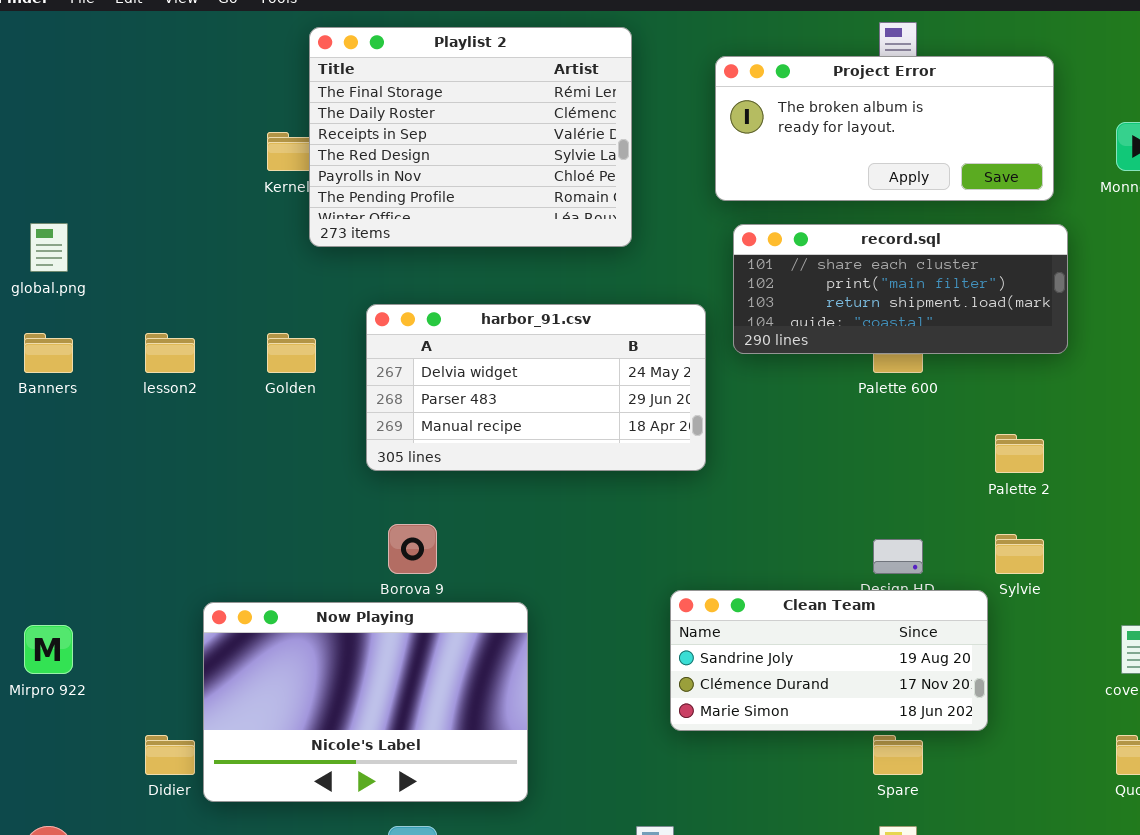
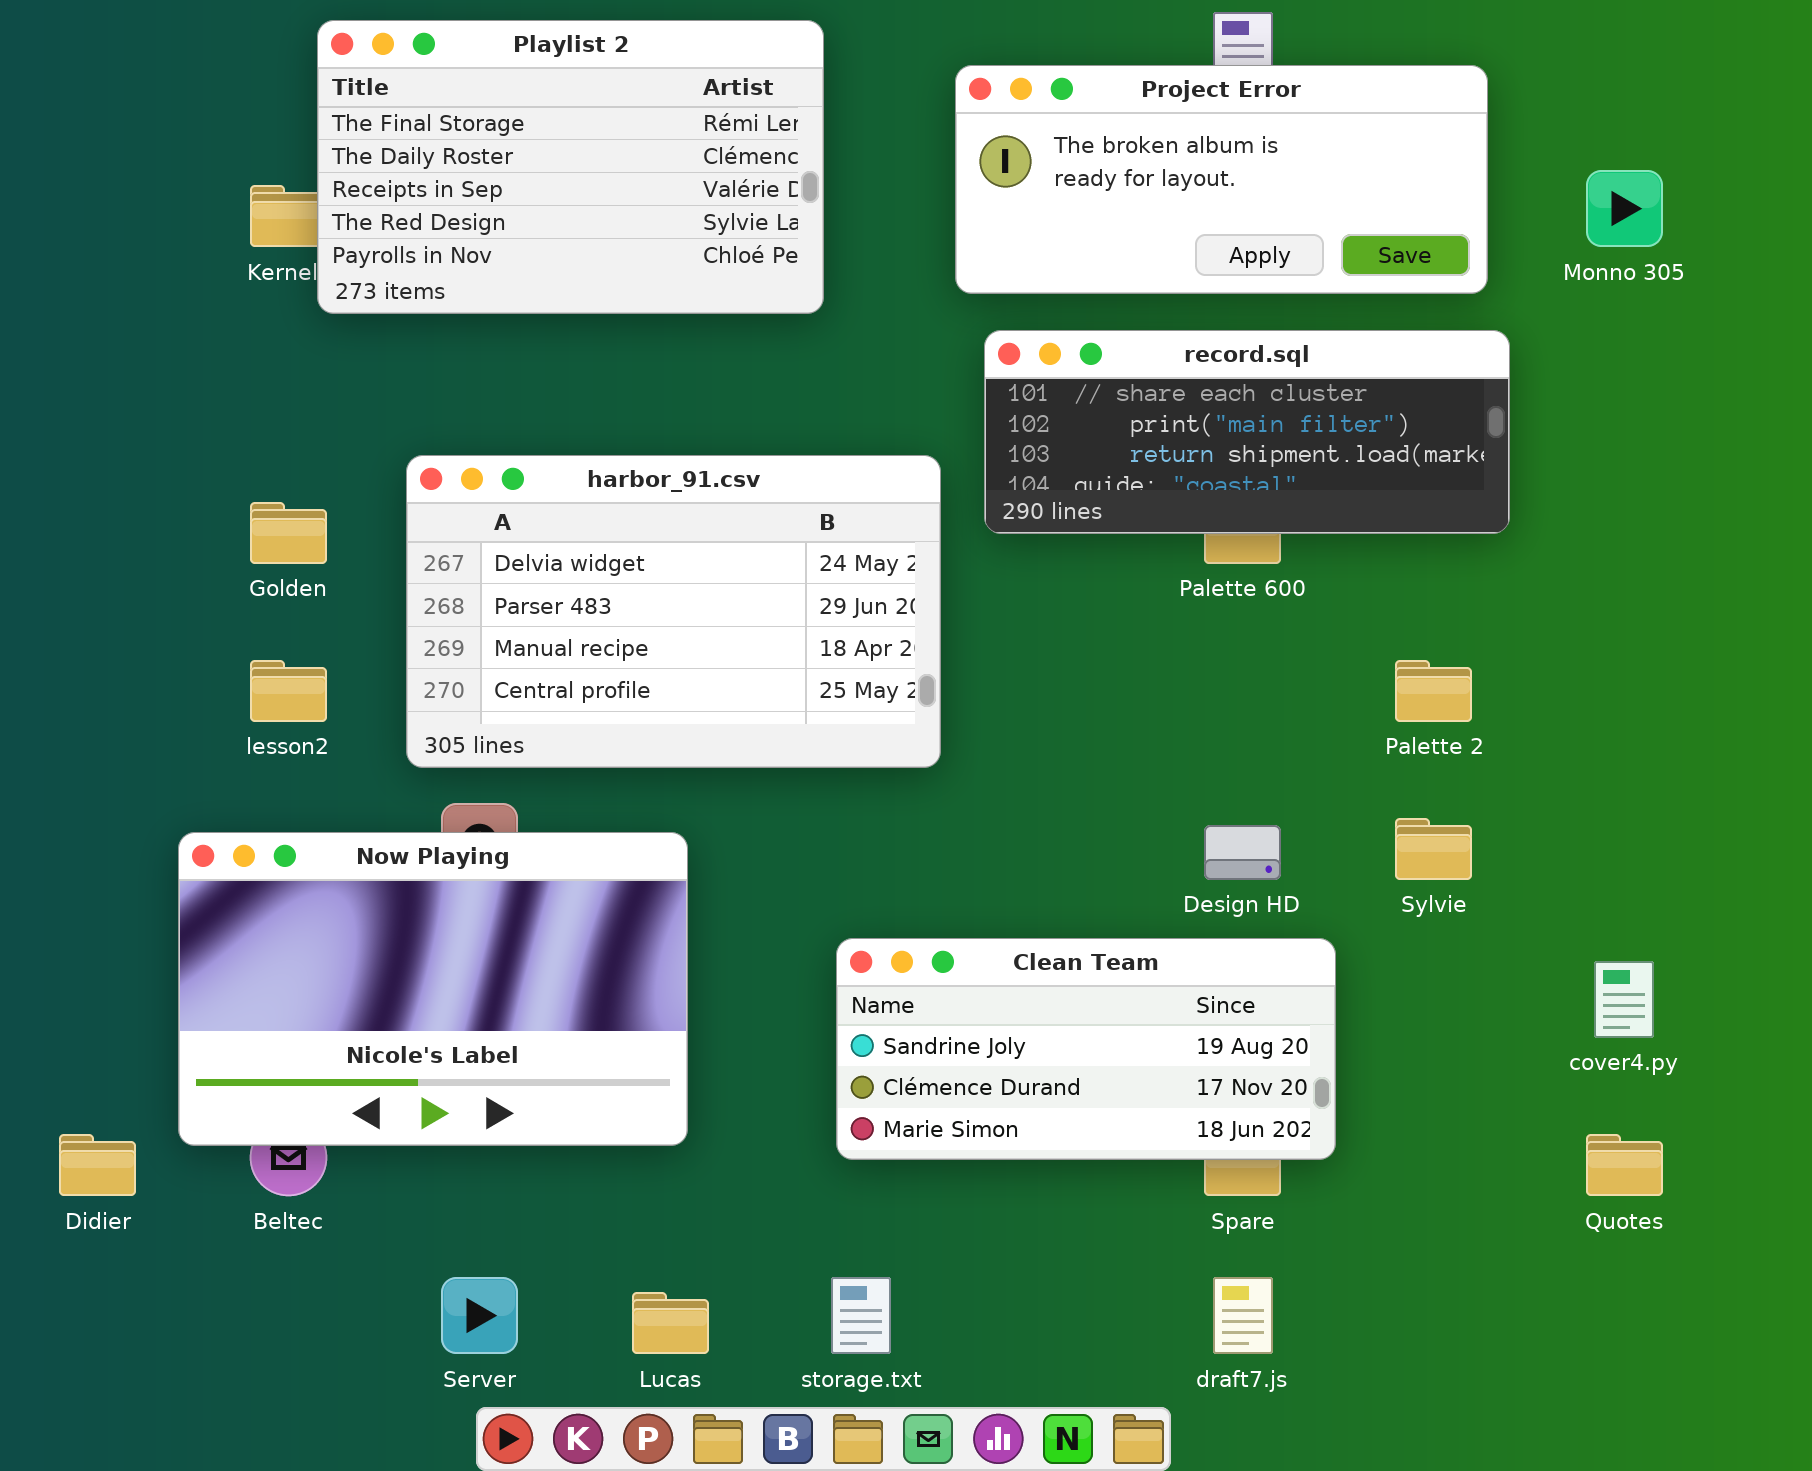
Playlist 2: [309,27,632,247] -> [317,20,824,314], resized
harbor_91.csv: [366,304,706,471] -> [406,455,941,768], resized
lesson2: [145,333,195,373] -> [250,660,327,722], moved
Clean Team: [670,590,988,731] -> [836,938,1336,1160], moved
Now Playing: [203,602,528,802] -> [178,832,688,1146], moved

